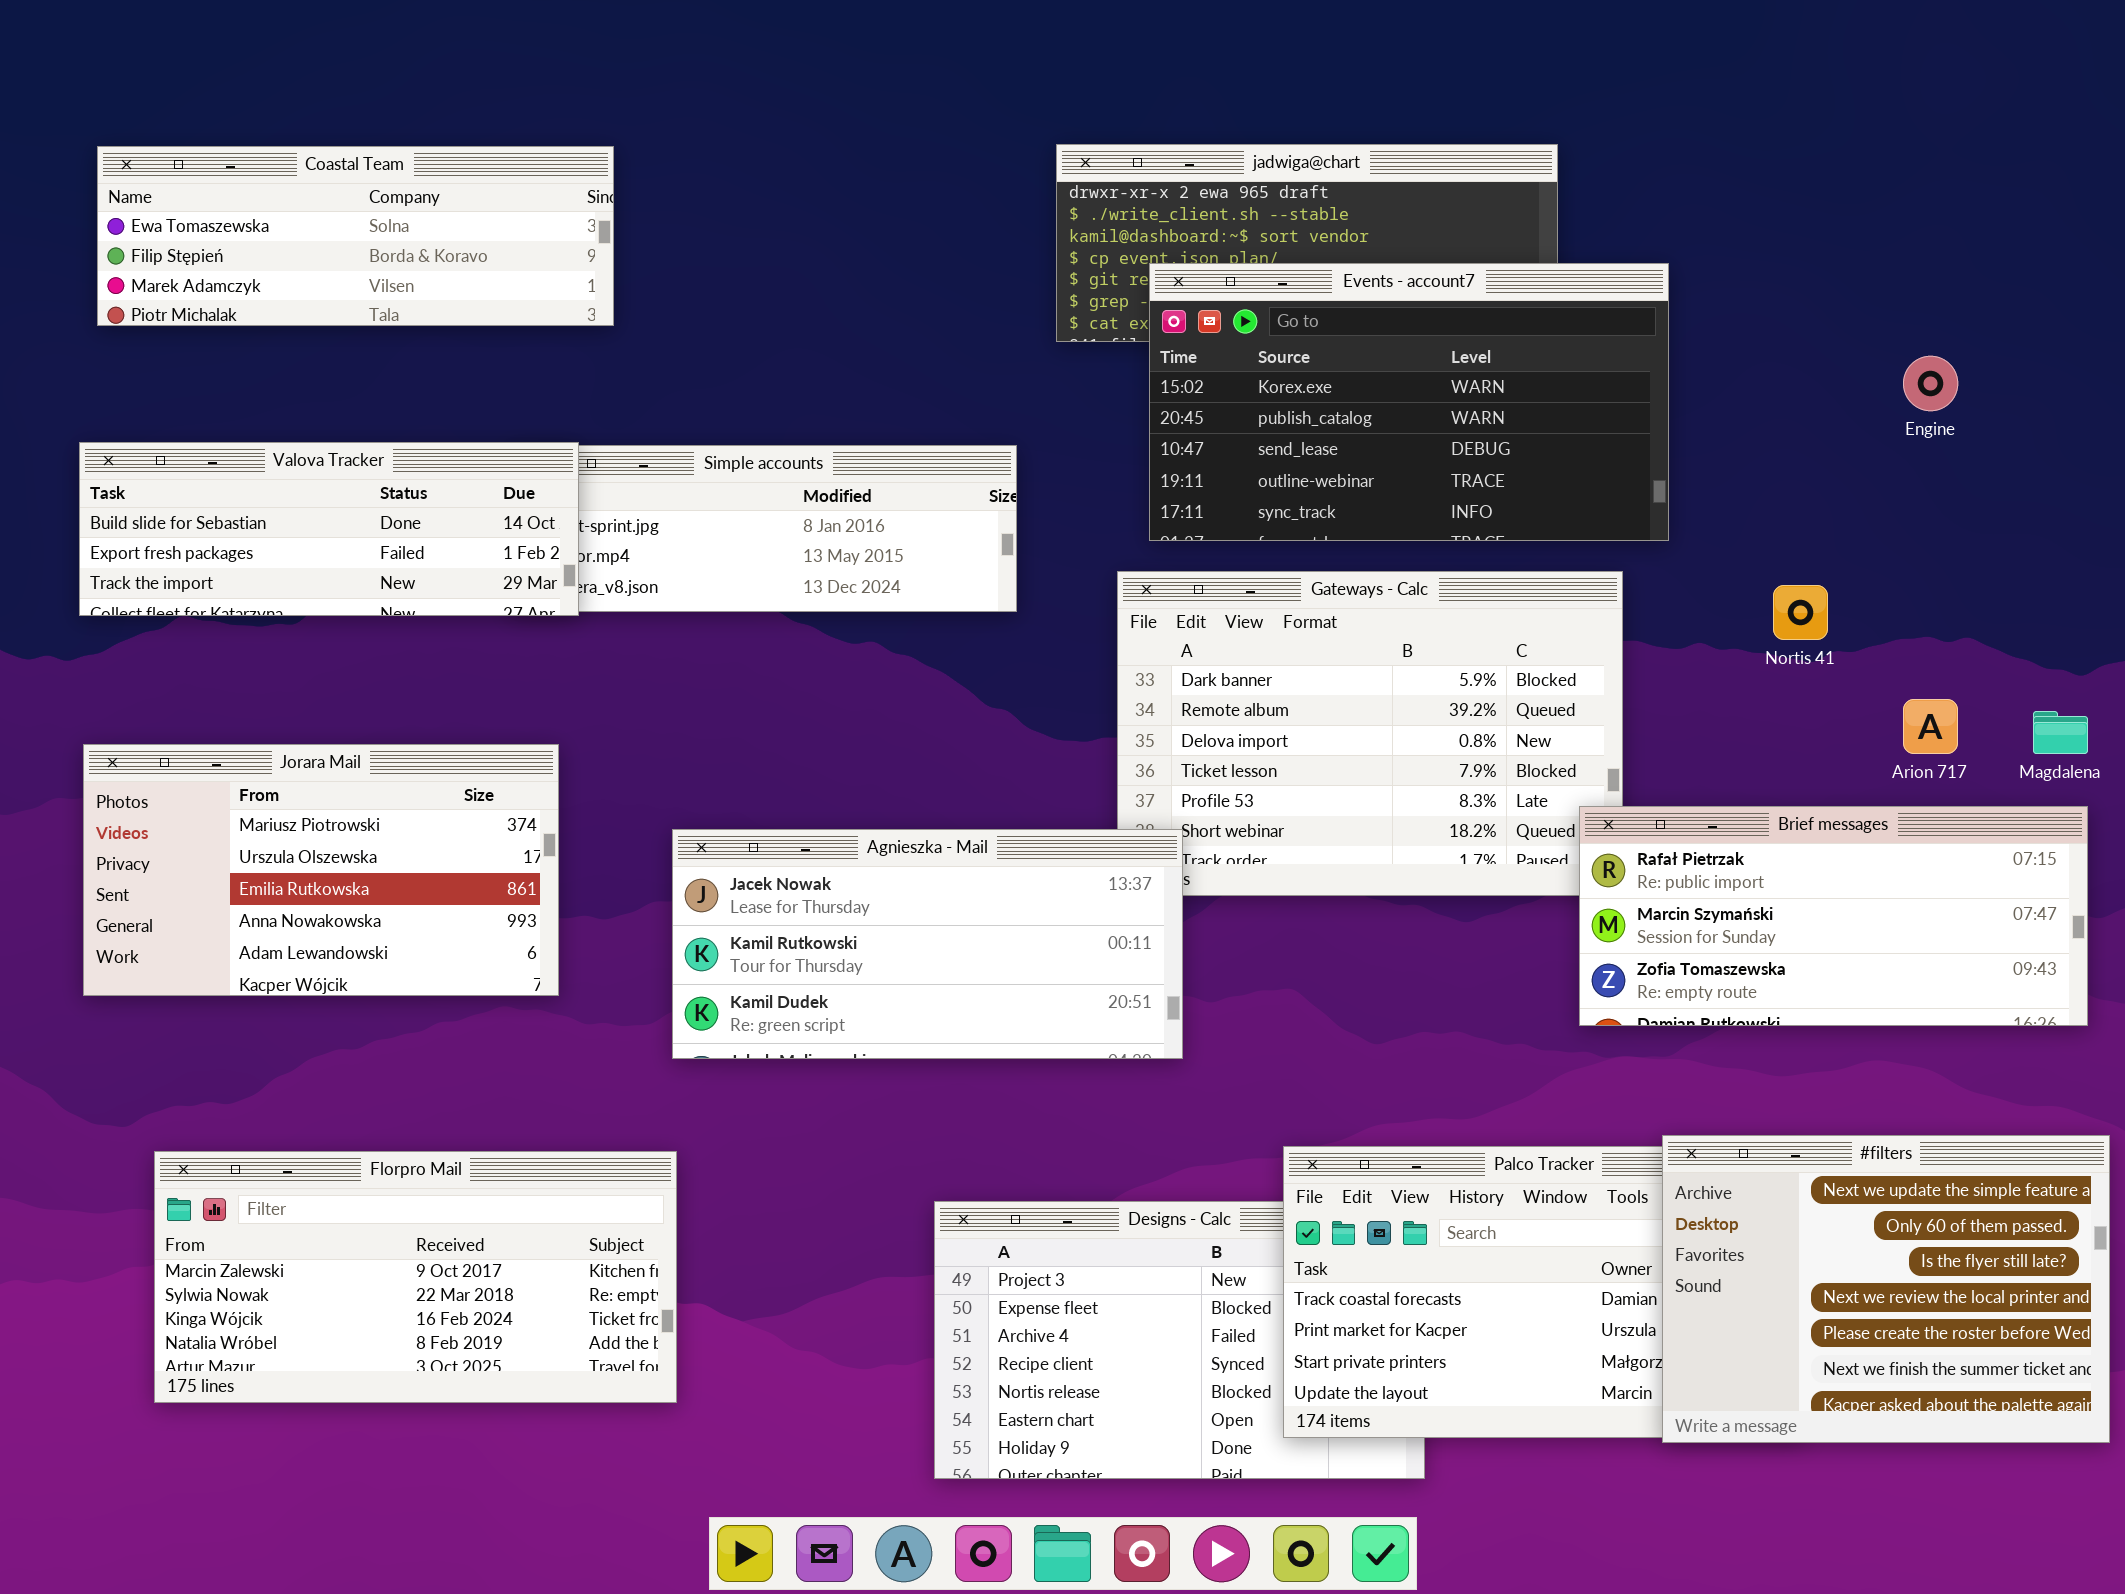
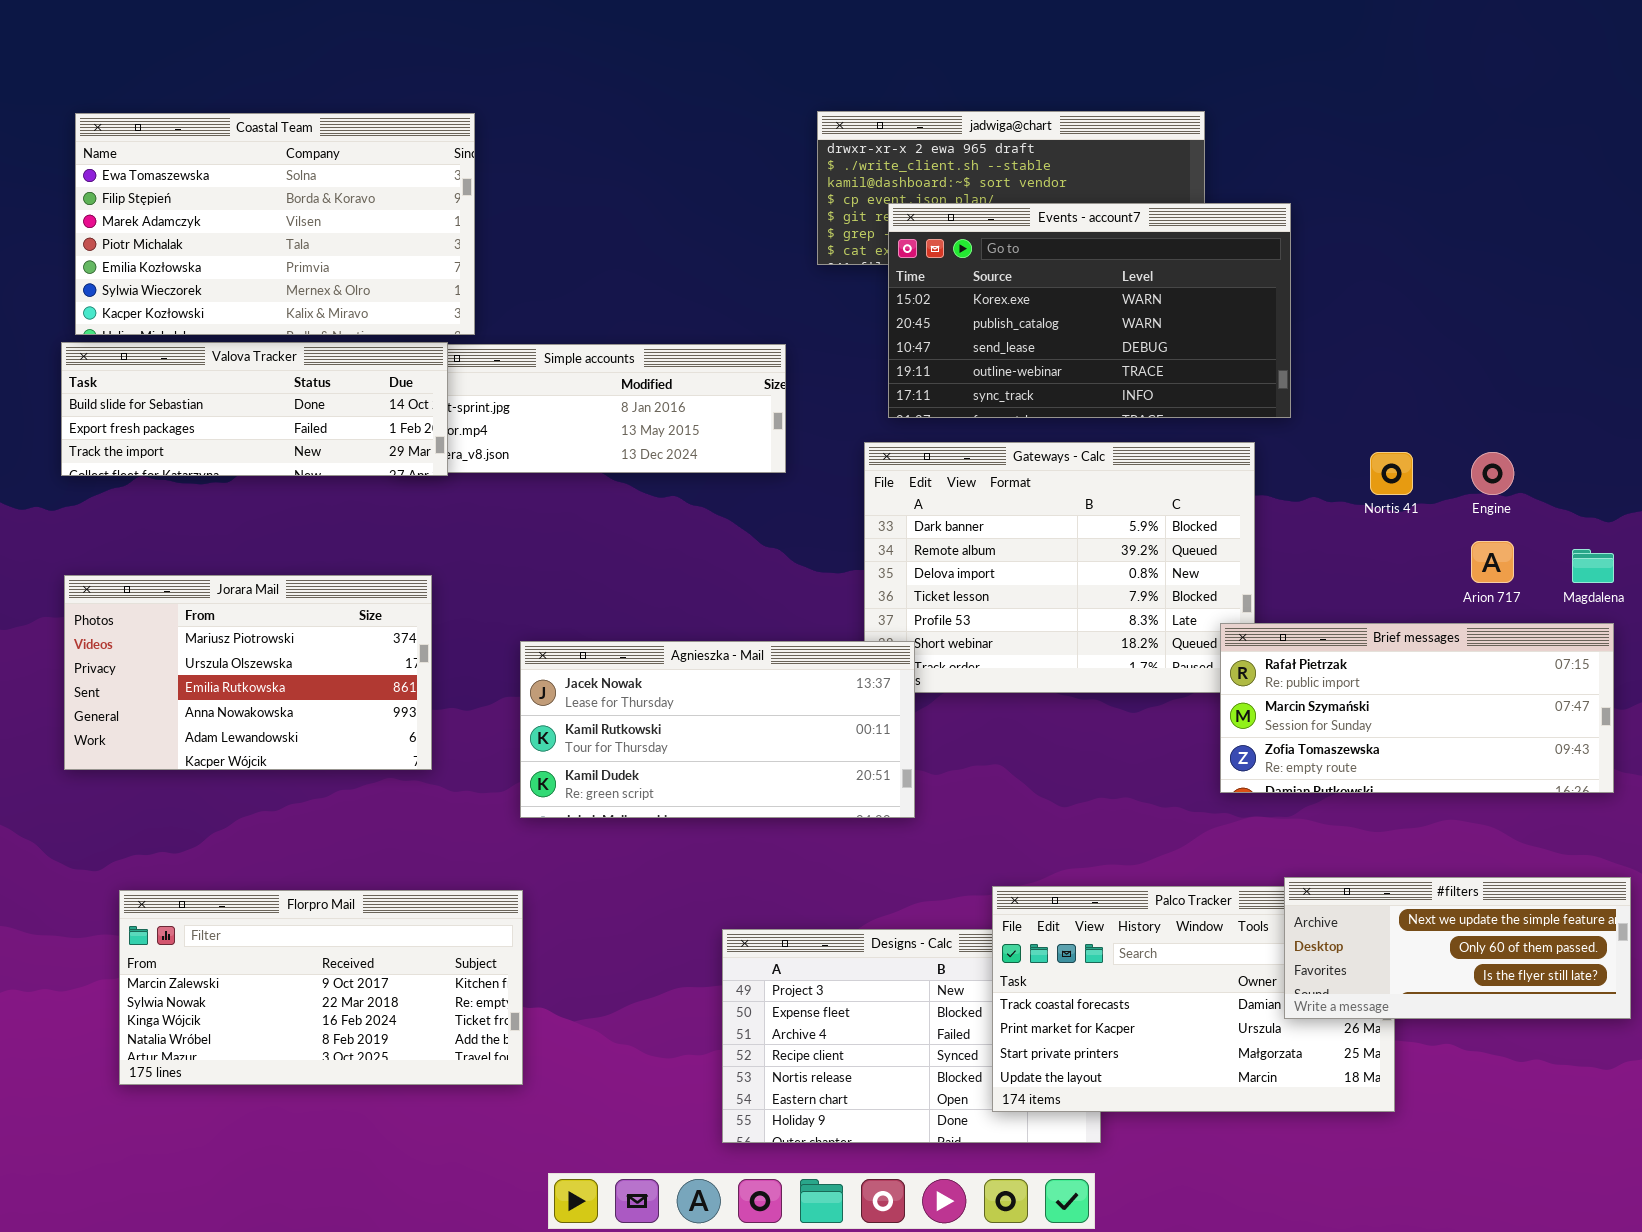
Coastal Team: [97,146,614,326] -> [75,113,475,335], resized
Engine: [1903,356,1958,411] -> [1471,452,1514,495], moved
#filters: [1662,1135,2110,1443] -> [1284,877,1631,1019], resized

